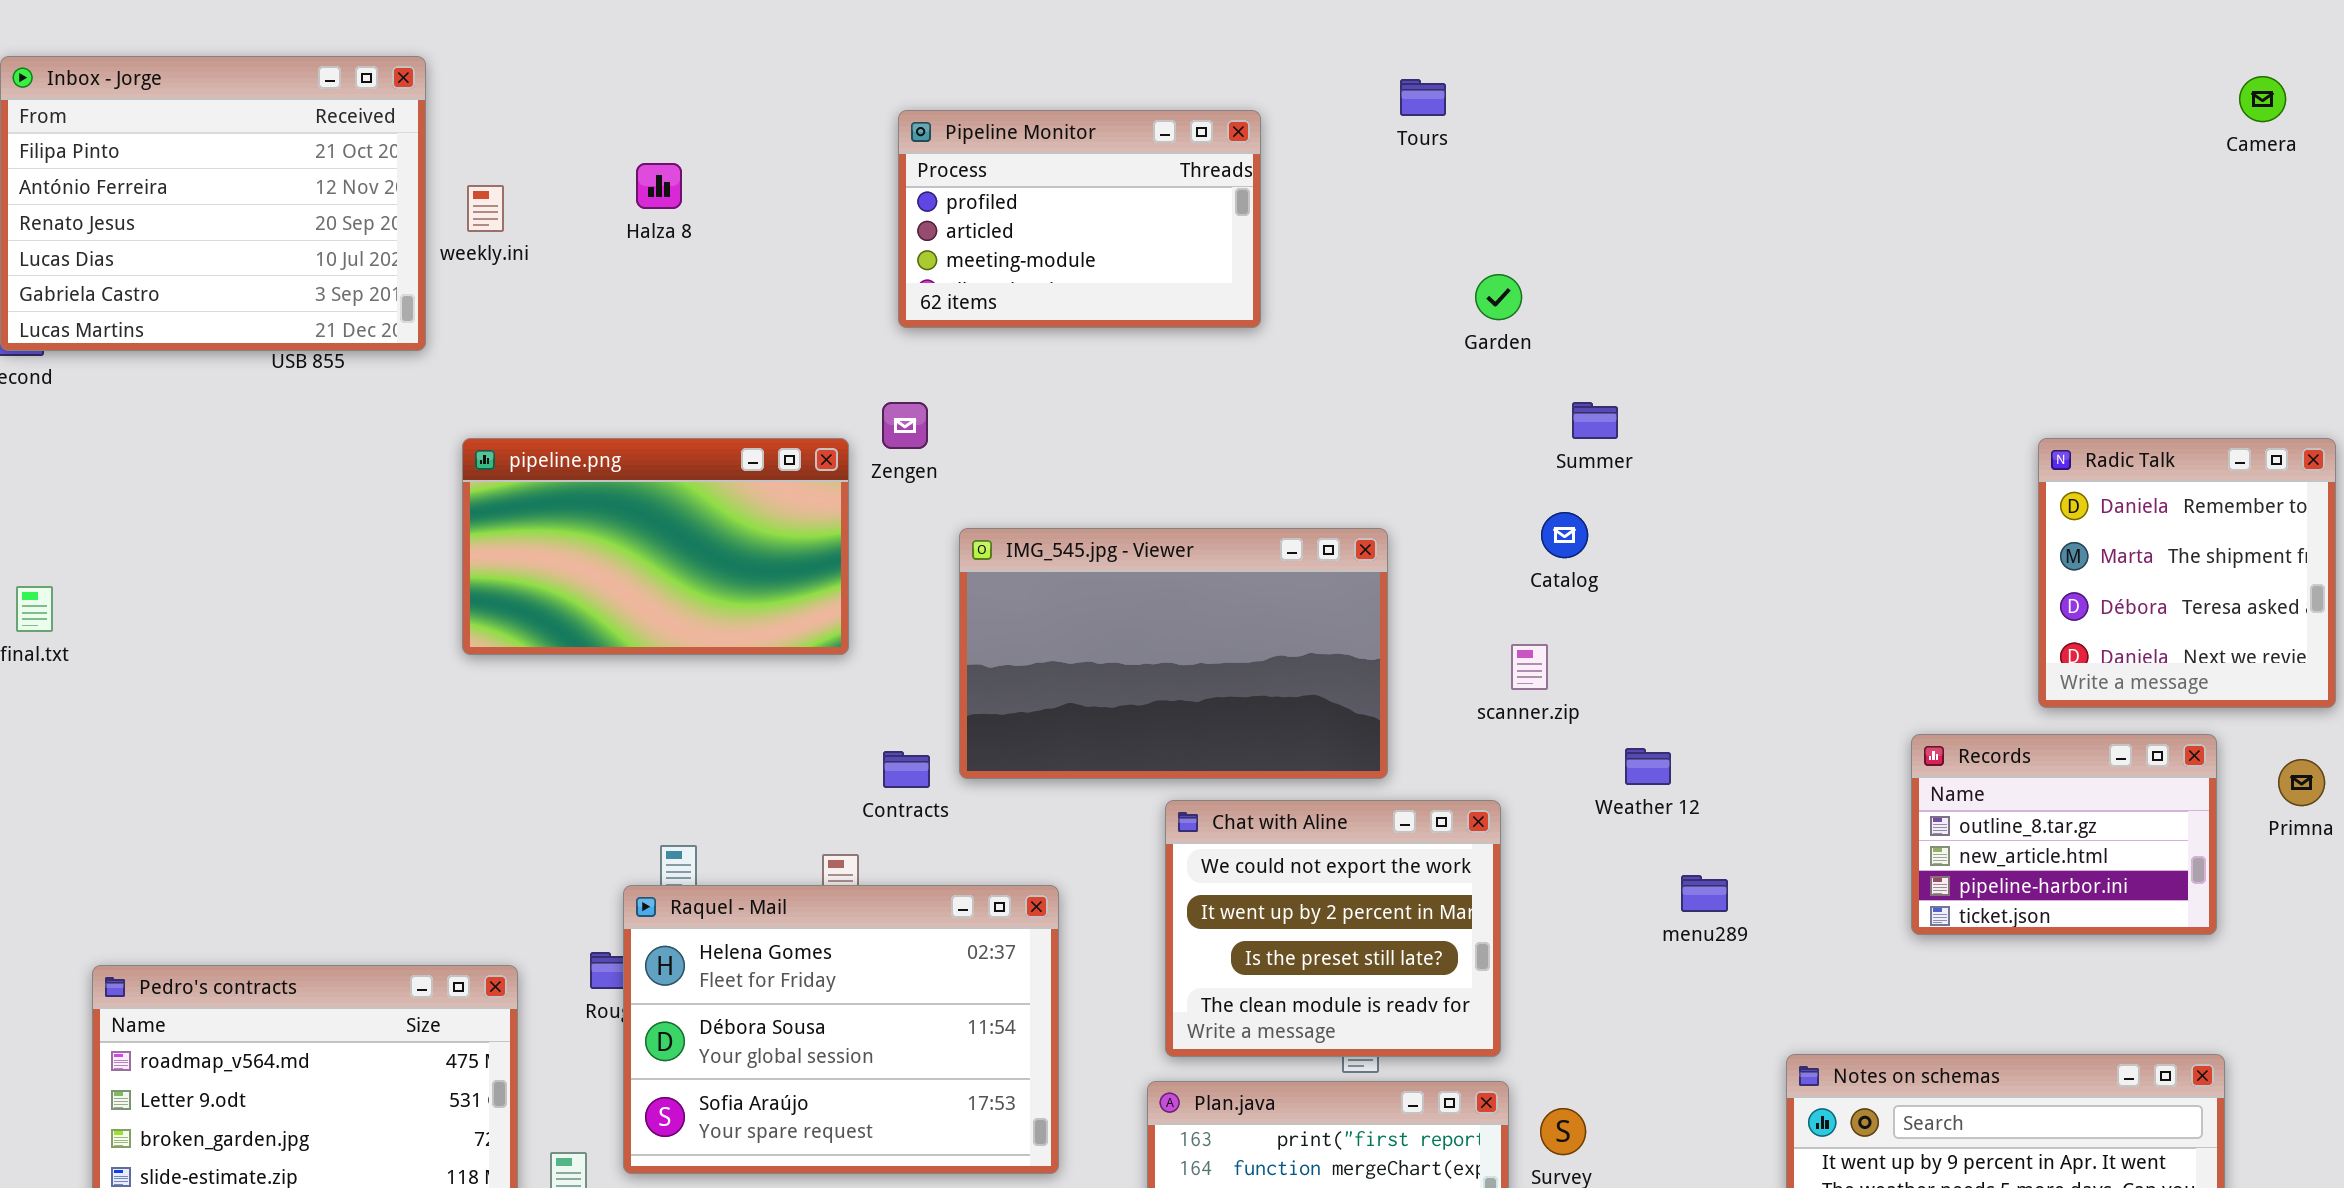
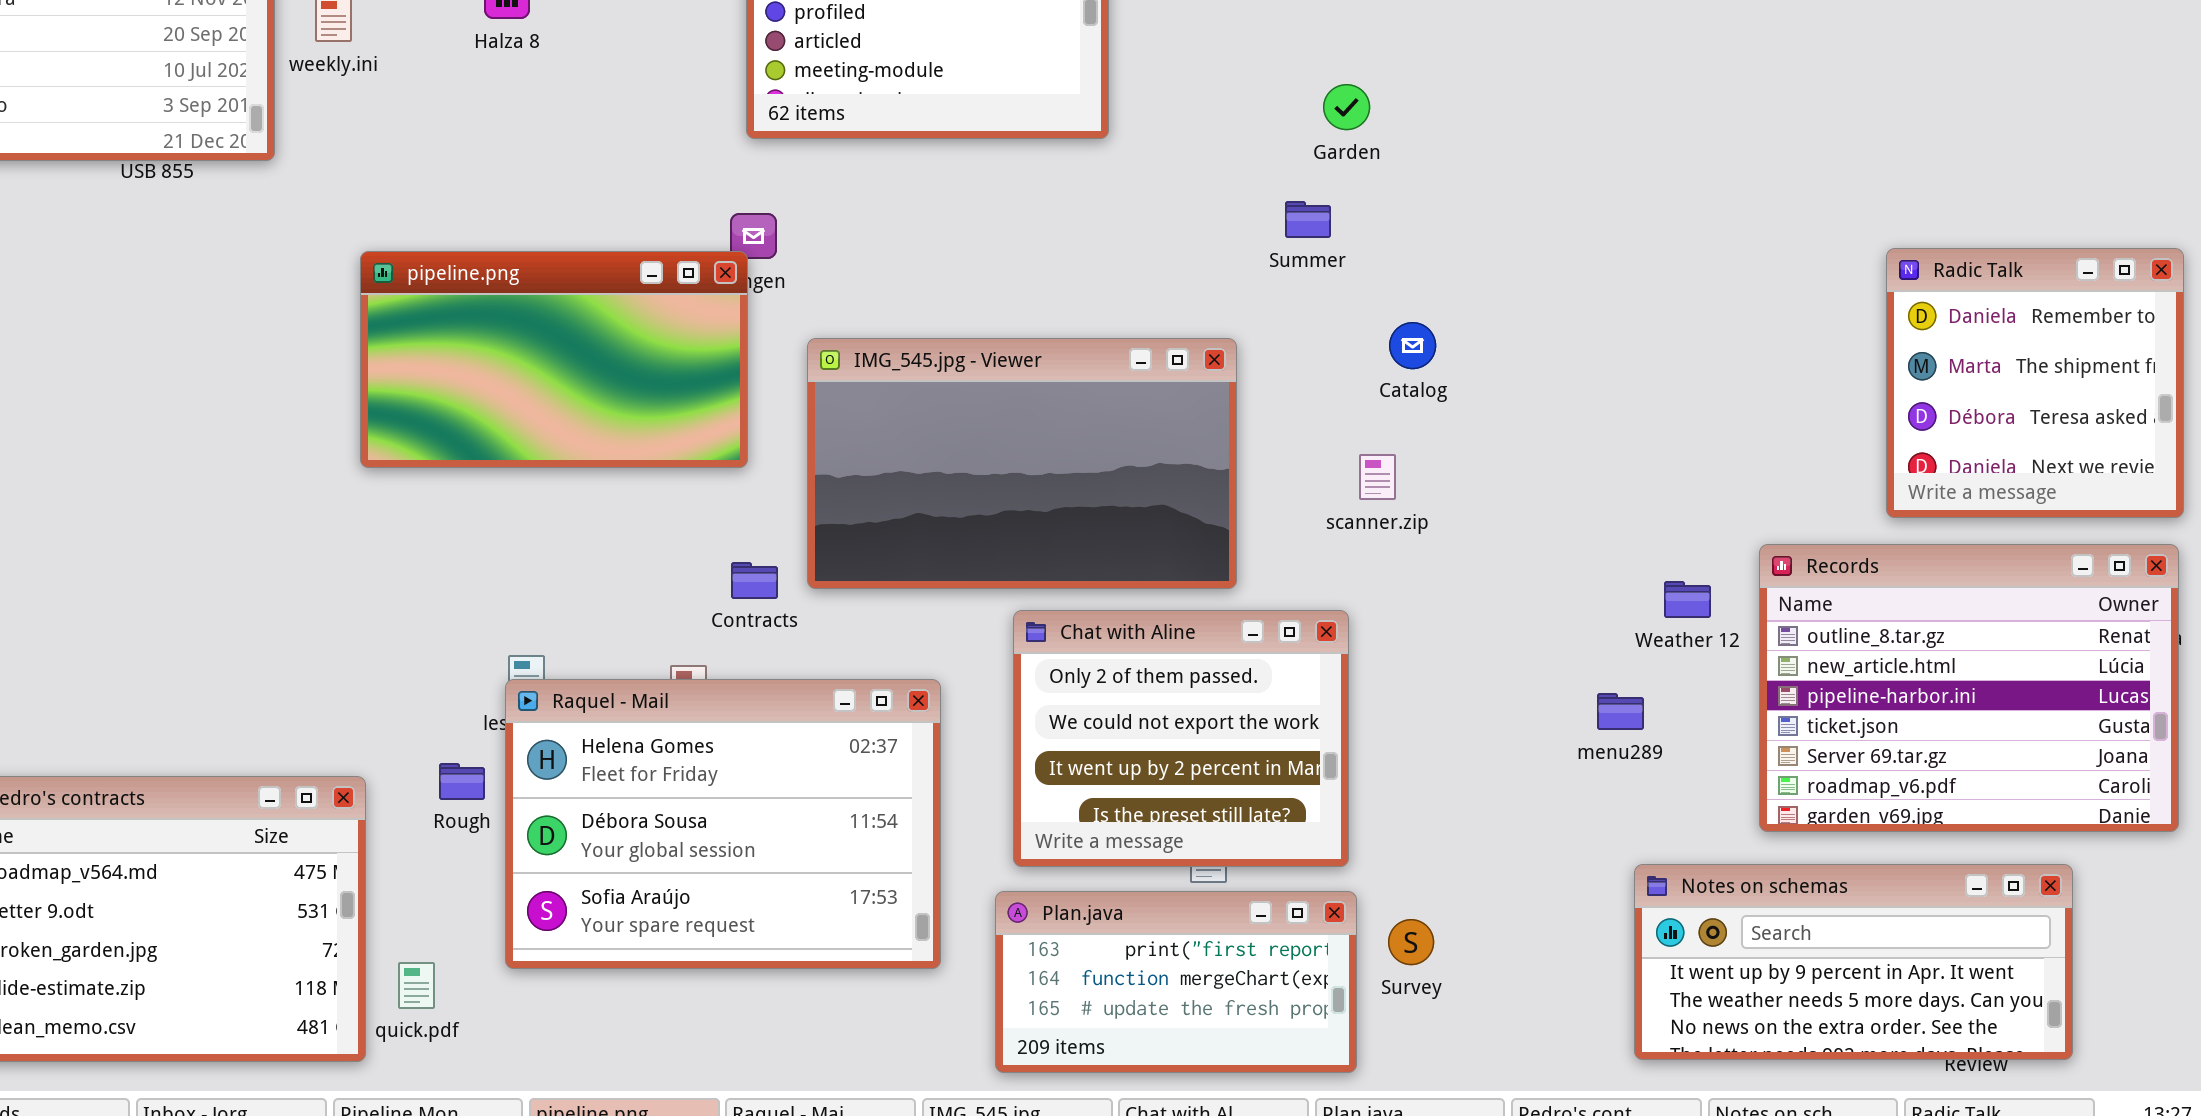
Summer: [1572,402,1618,439] -> [1285,201,1331,238], moved
pipeline.png: [462,438,849,655] -> [360,251,748,468], moved
Records: [1911,734,2217,935] -> [1759,544,2179,832], resized
Weather 12: [1625,748,1671,785] -> [1664,581,1711,618], moved
Chat with Aline: [1165,800,1501,1057] -> [1013,610,1349,867], scrolled up 1 row
menu289: [1681,875,1728,912] -> [1597,693,1644,730], moved
Raquel - Mail: [623,885,1059,1174] -> [505,679,941,969], moved

